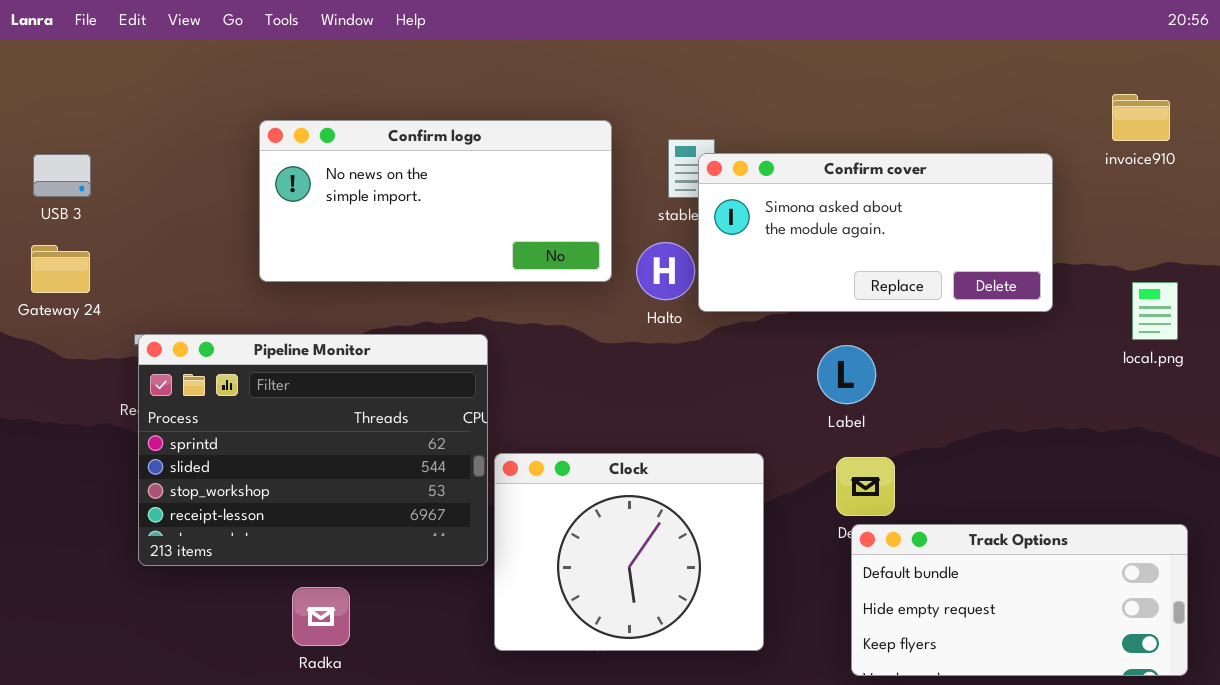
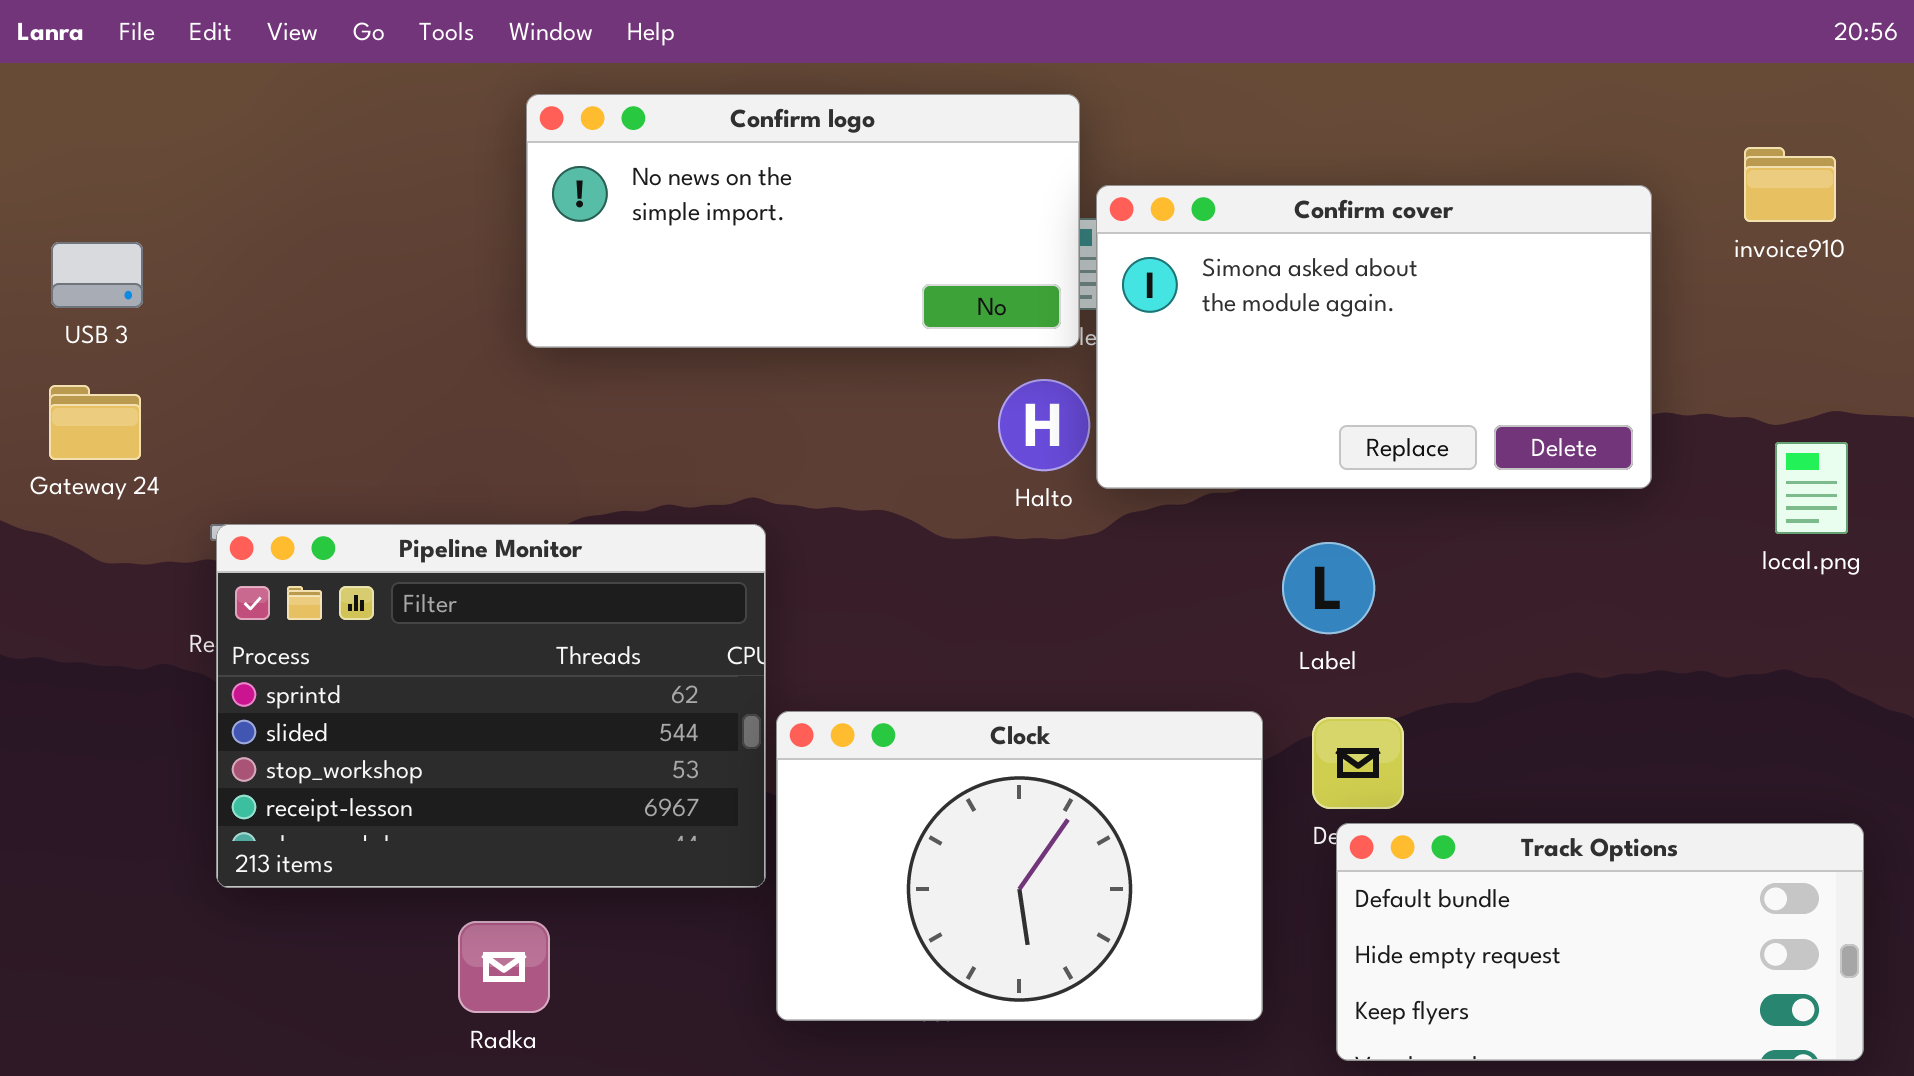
Confirm logo: [259,120,612,282] -> [526,94,1080,348], moved
Confirm cover: [698,153,1053,312] -> [1096,185,1652,489], resized
Clock: [494,453,764,651] -> [776,711,1263,1021], resized

